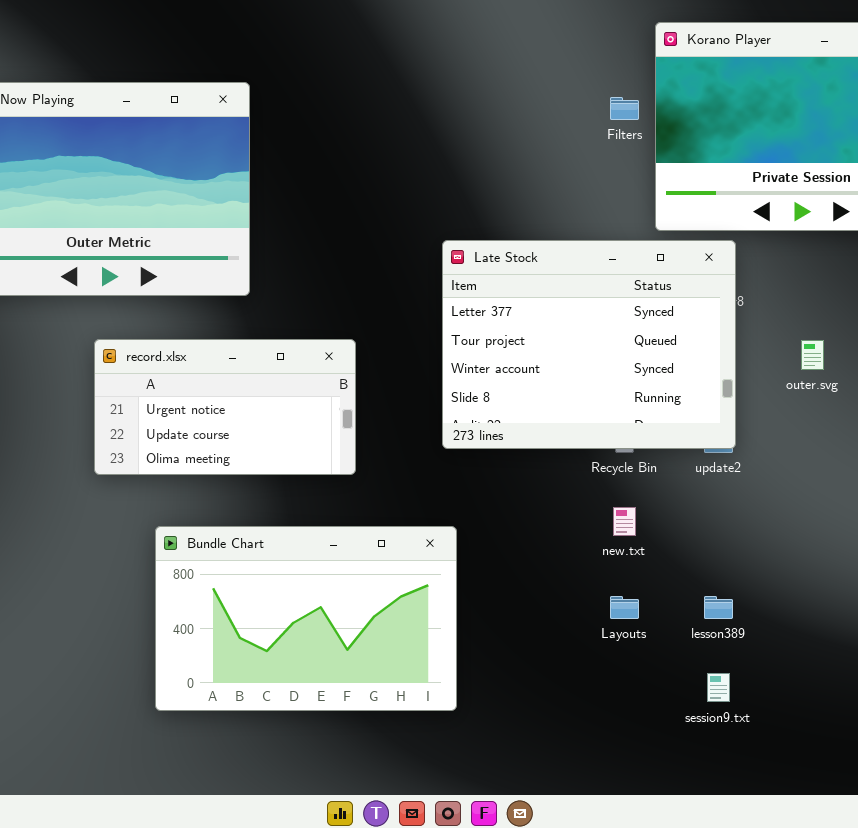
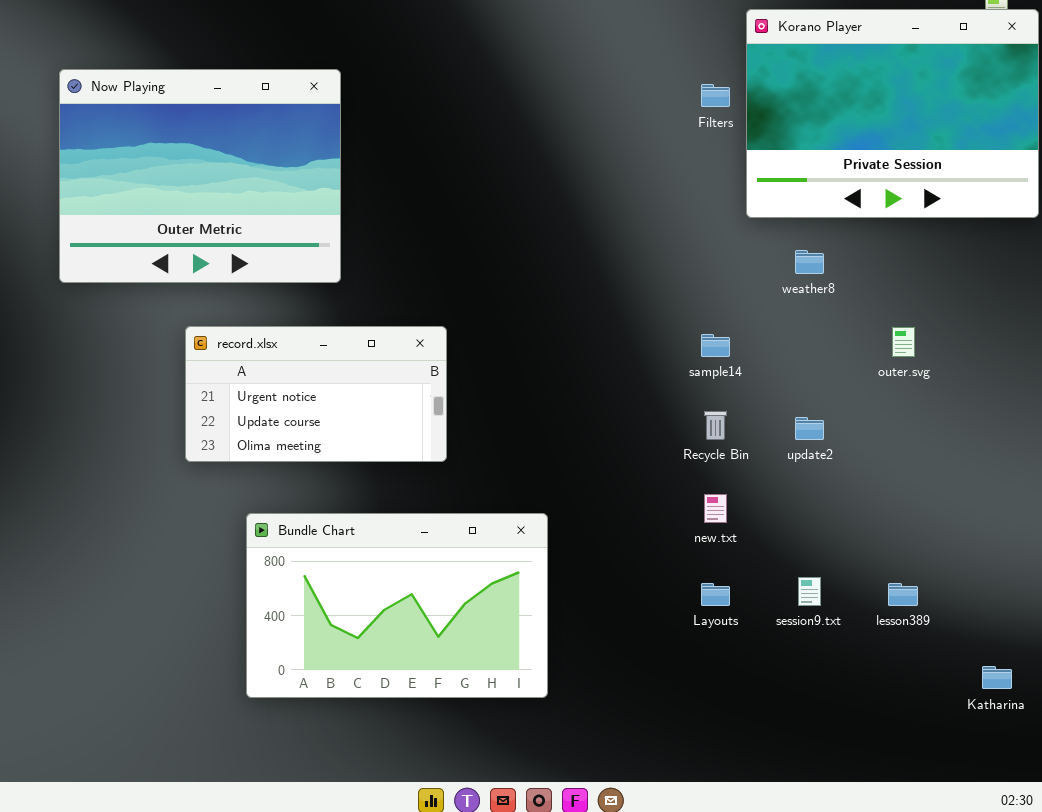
Late Stock: [442,240,736,449] -> none, closed
lesson389: [704,596,733,619] -> [888,583,918,606], moved
session9.txt: [707,673,730,702] -> [798,577,821,606], moved

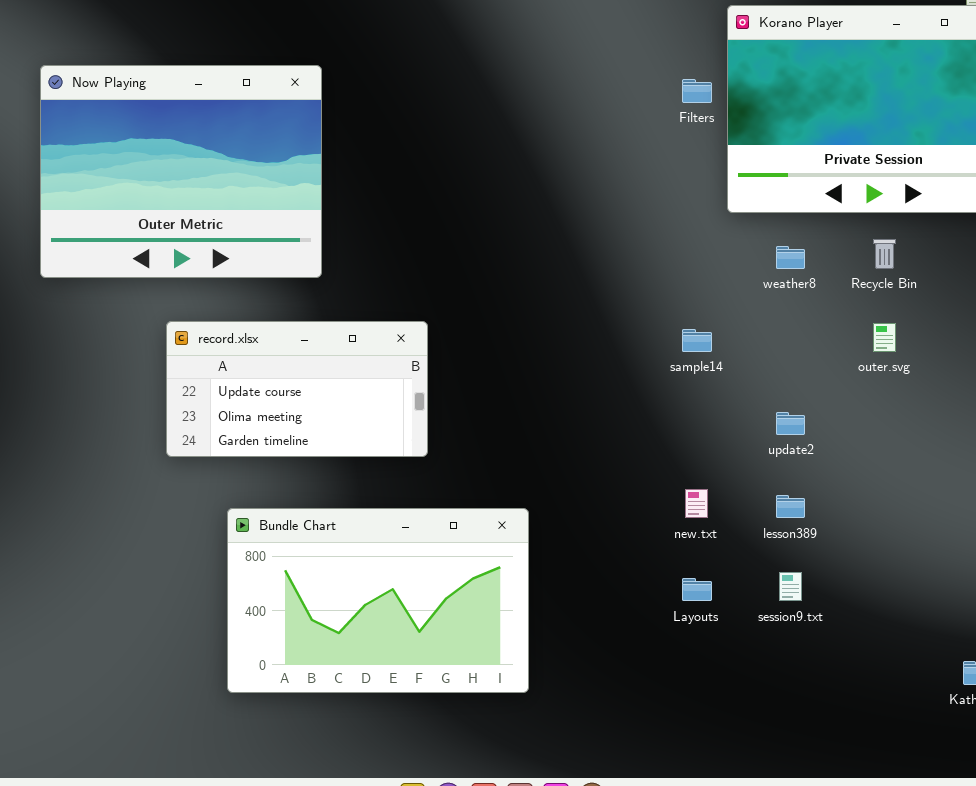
record.xlsx: [185,326,447,462] -> [166,321,428,457], scrolled down 1 row
Recycle Bin: [704,411,727,440] -> [873,239,896,269], moved
lesson389: [888,583,918,606] -> [776,495,805,518], moved

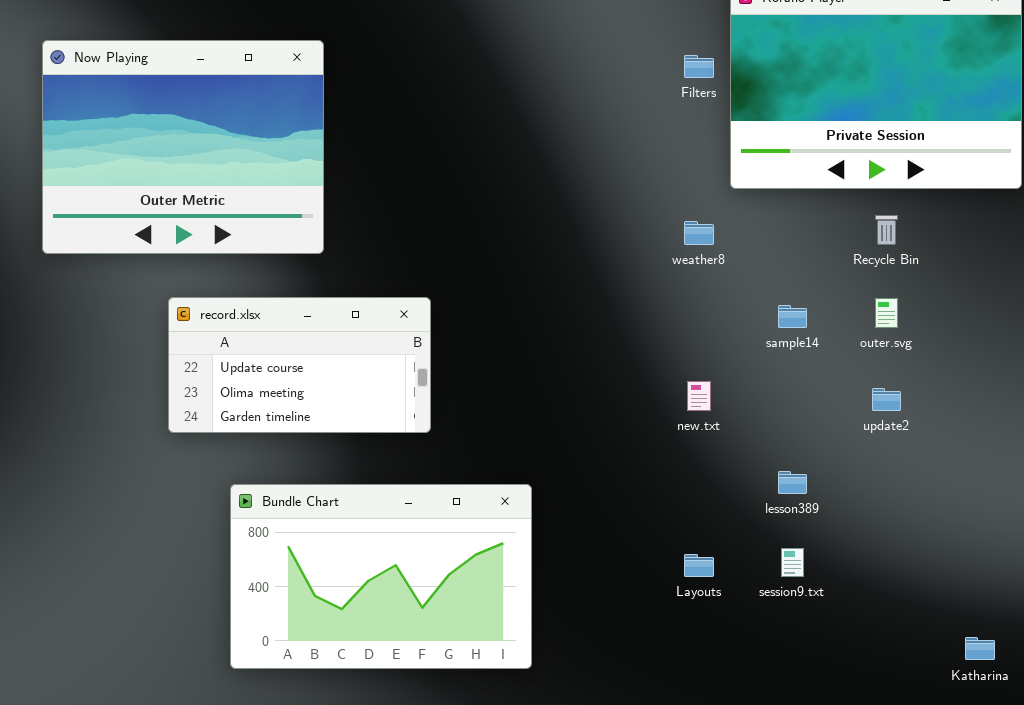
weather8: [776,246,805,269] -> [684,221,714,245], moved
sample14: [682,329,712,352] -> [778,305,807,328], moved
update2: [776,412,805,435] -> [872,388,901,411], moved
new.txt: [685,489,708,518] -> [687,381,711,411], moved

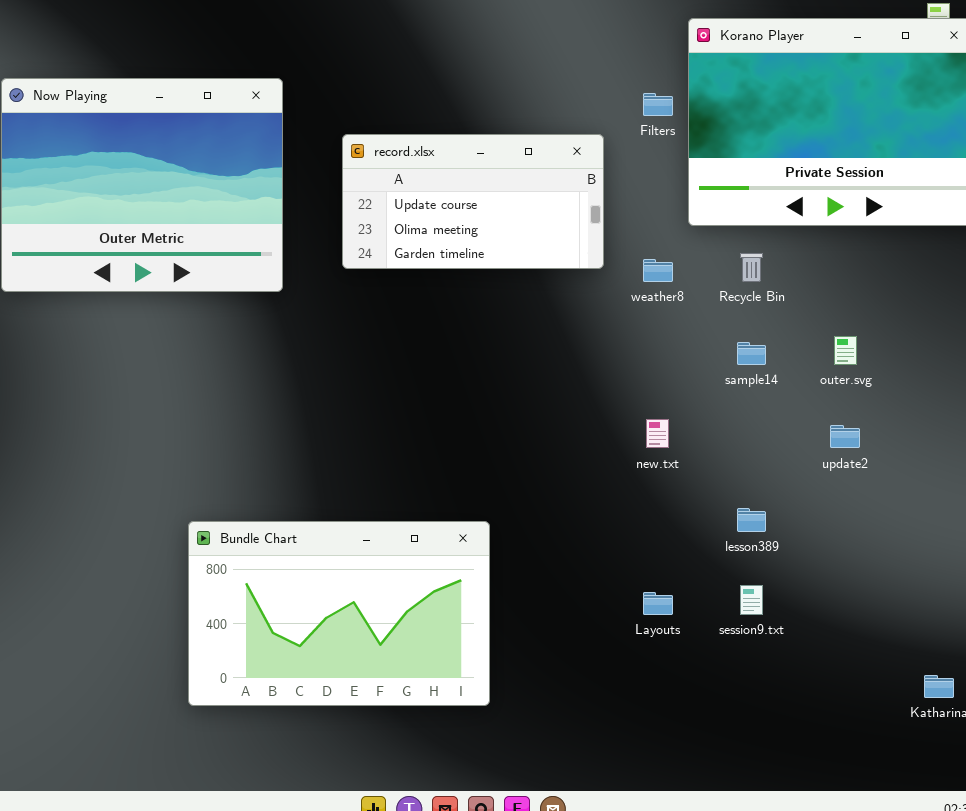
Recycle Bin: [875,215,898,245] -> [740,253,763,282], moved
record.xlsx: [168,297,431,433] -> [342,134,604,269], moved

